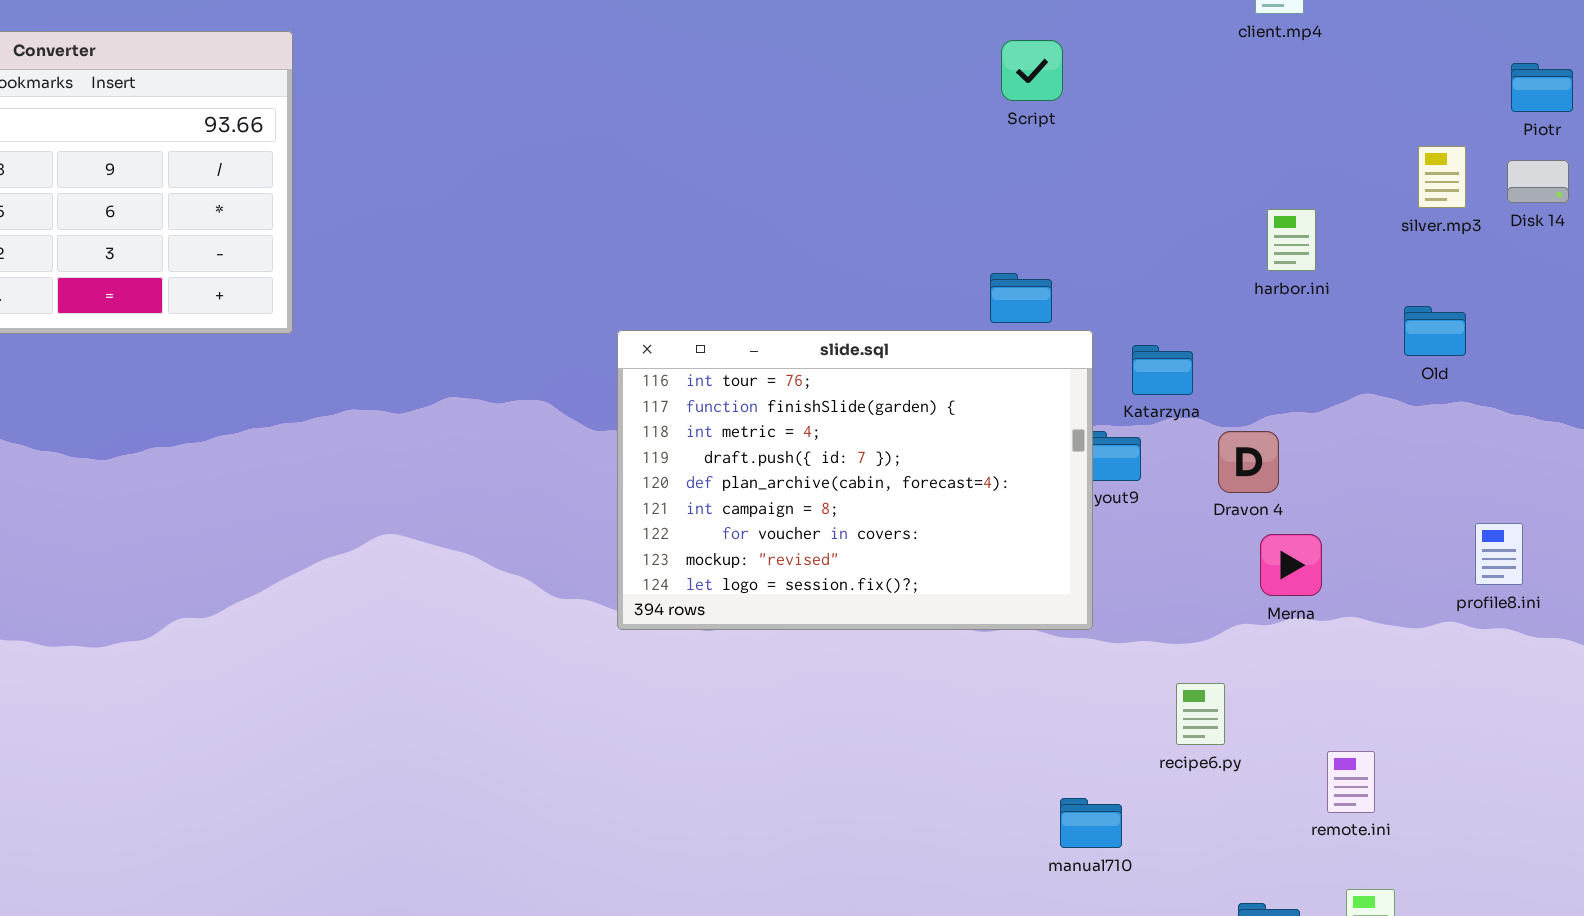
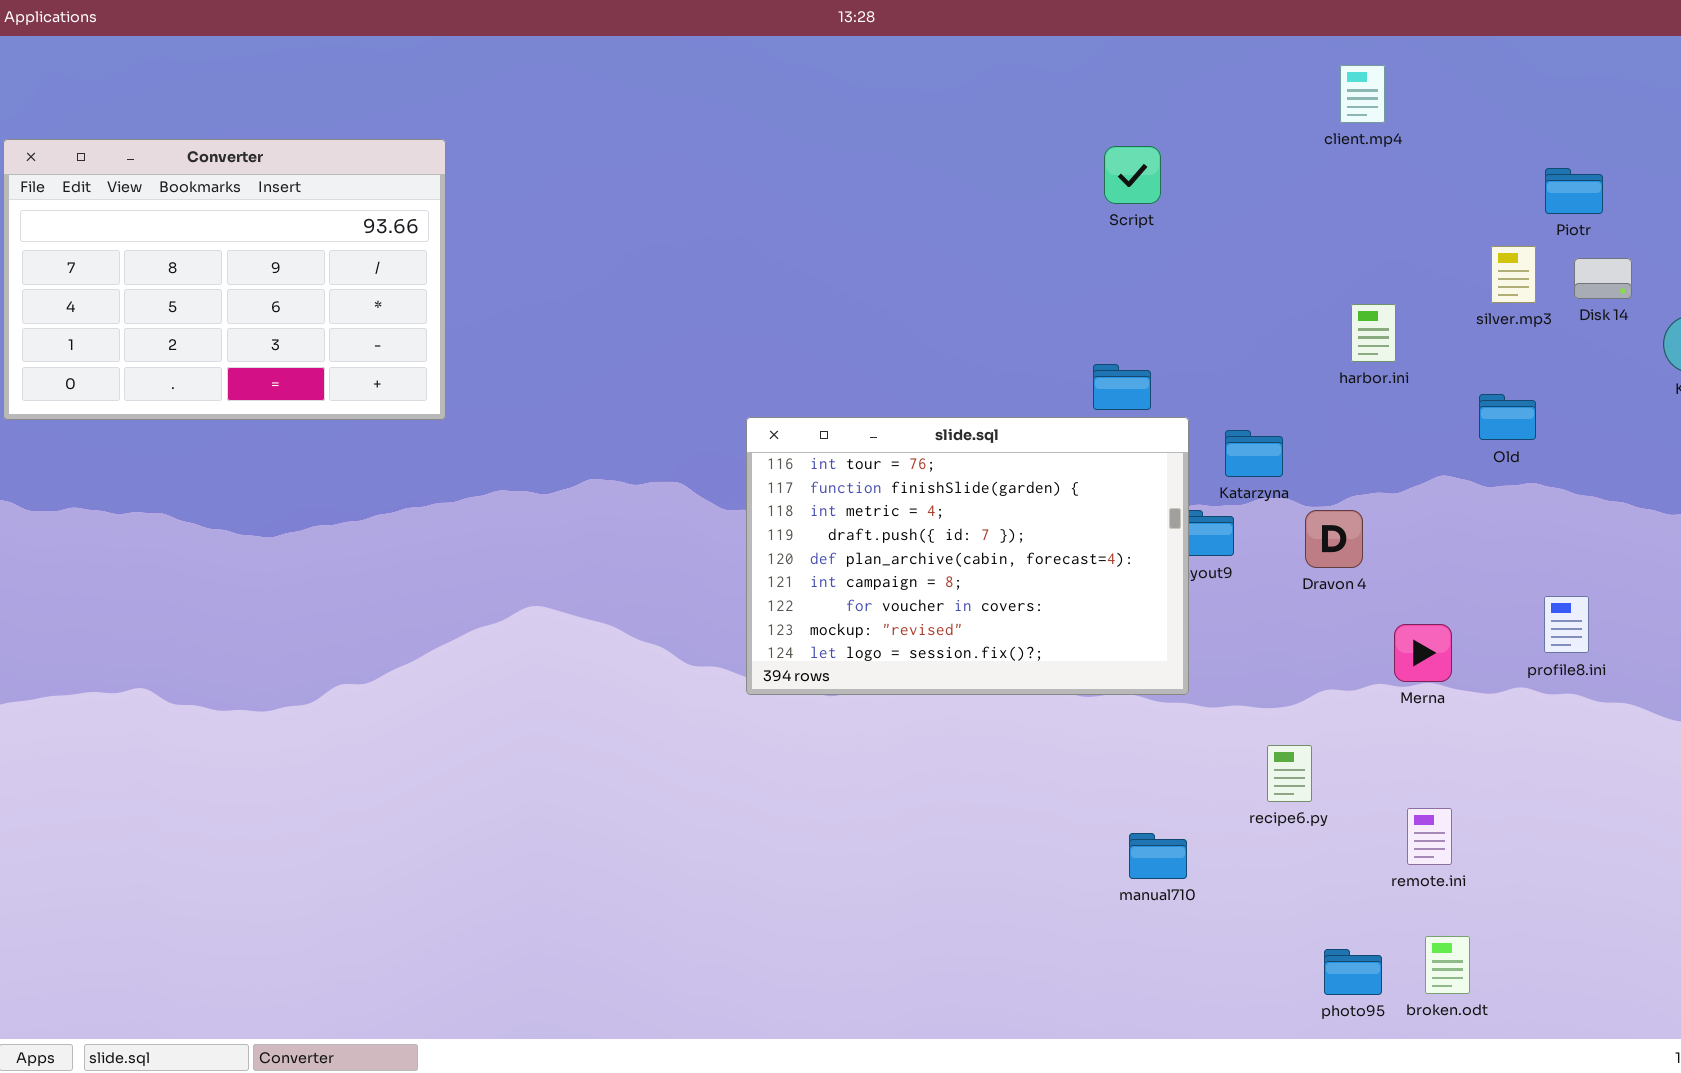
Piotr: [1511,63,1573,112] -> [1545,168,1603,214], moved
Merna: [1260,534,1322,596] -> [1394,624,1452,682], moved
manual710: [1060,798,1122,848] -> [1129,833,1187,879], moved

